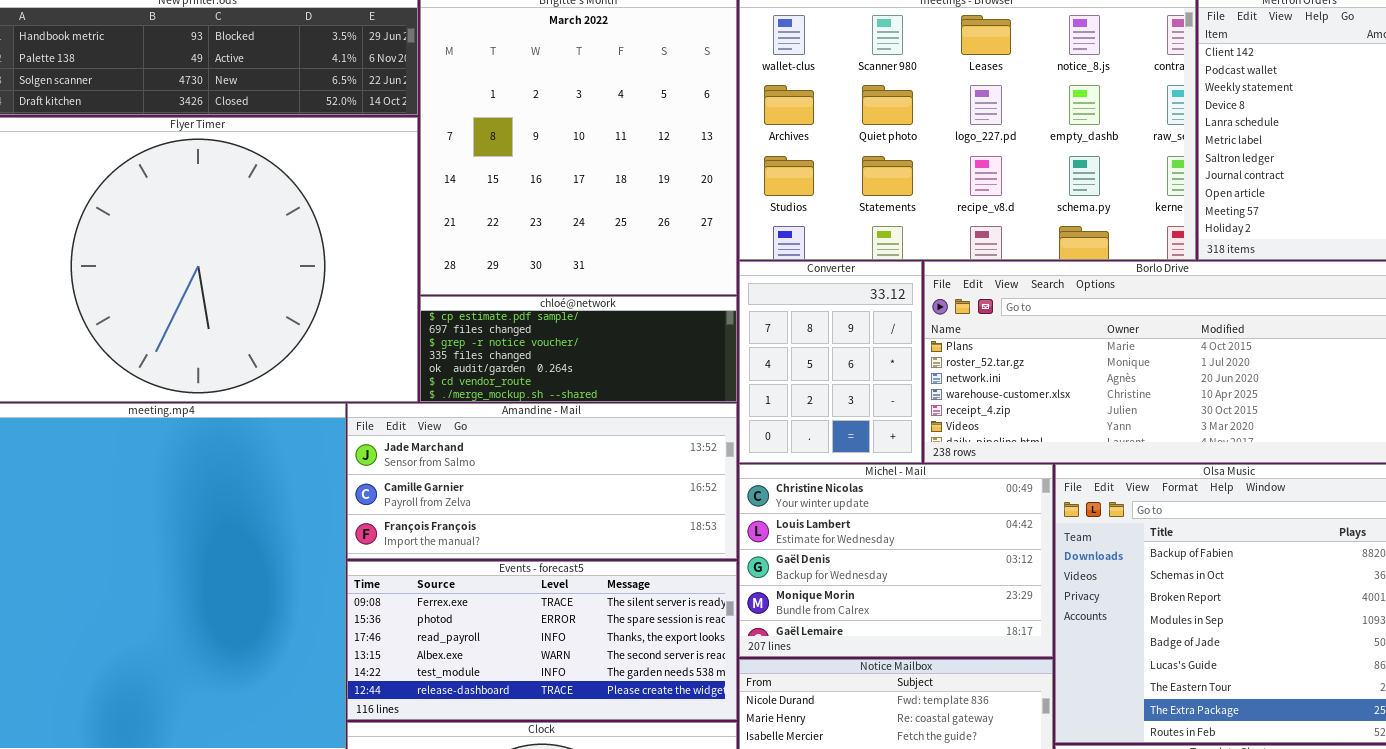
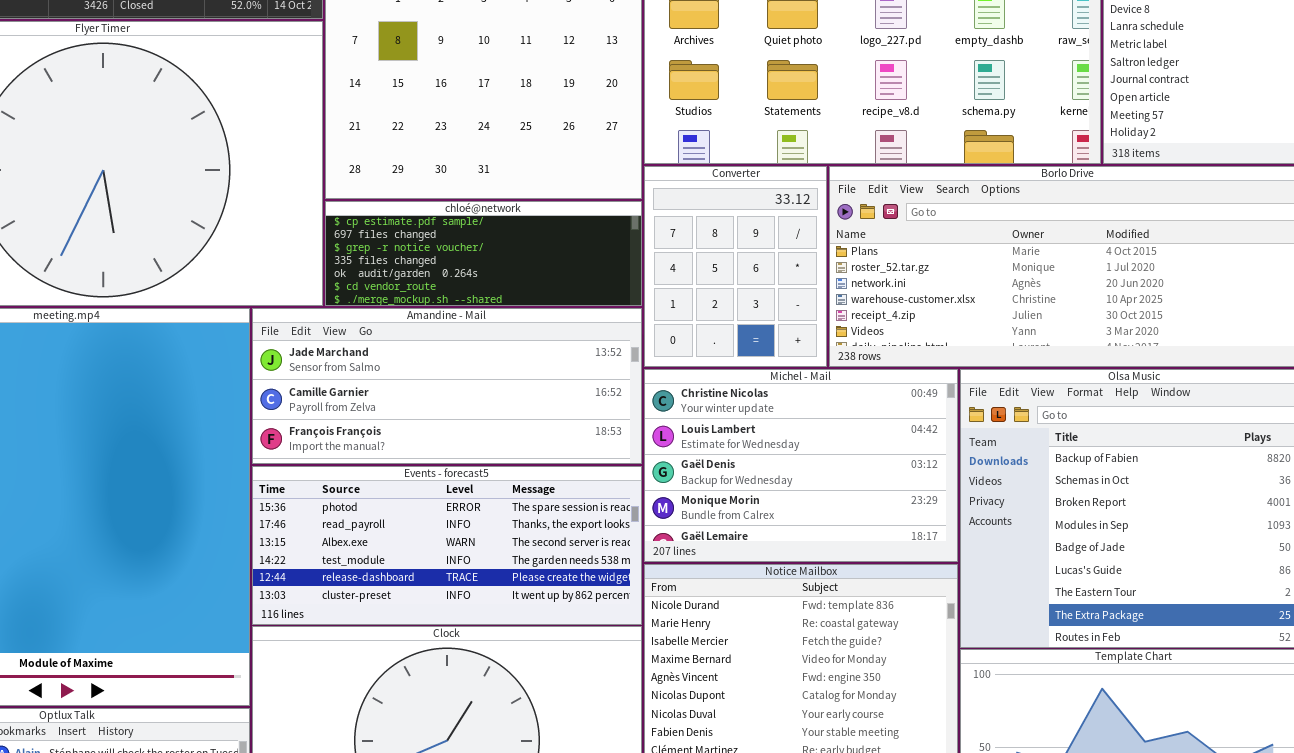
Events - forecast5: [347,561,737,720] -> [252,466,642,625], scrolled down 1 row

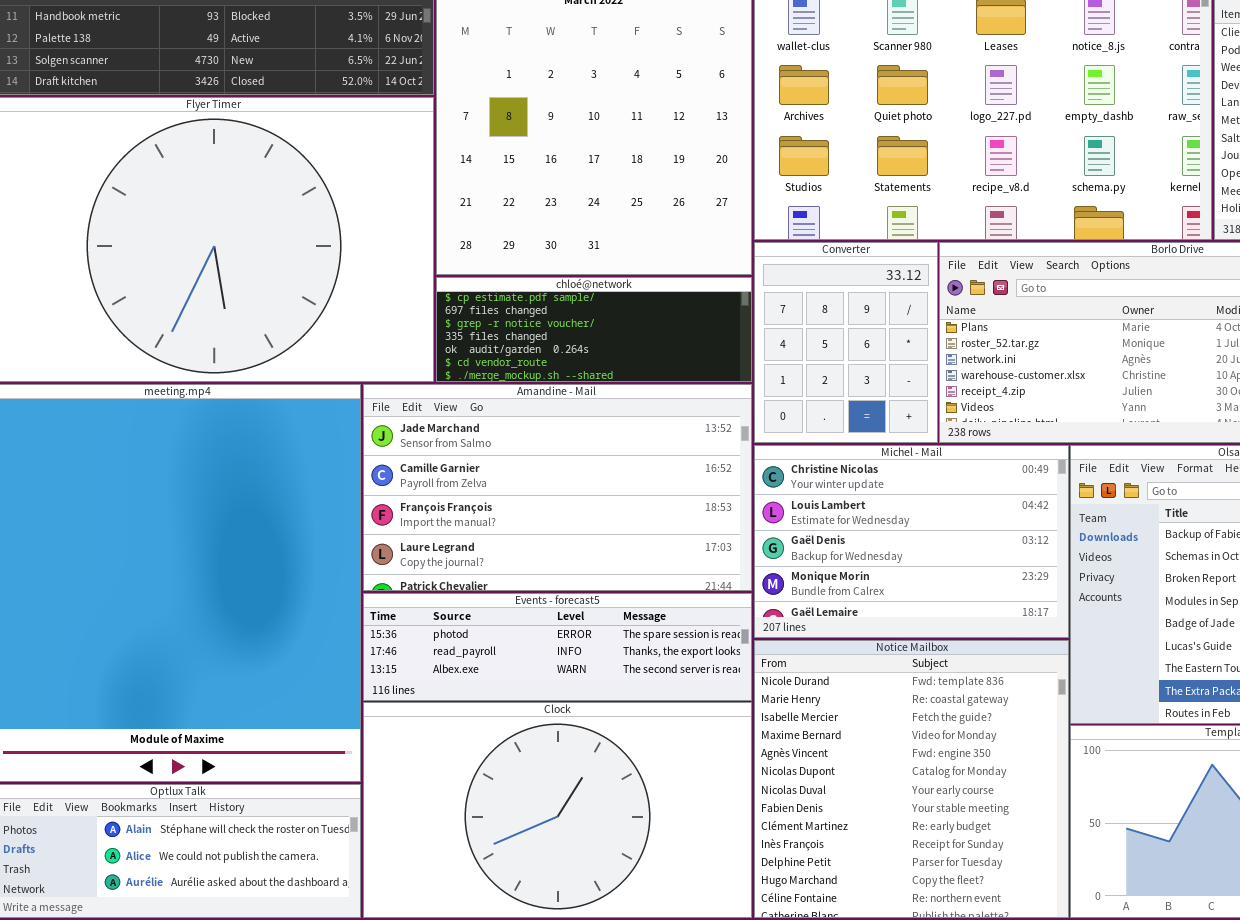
Amandine - Mail: [252,308,642,464] -> [363,384,752,591], resized
Events - forecast5: [252,466,642,625] -> [363,593,752,701], resized

